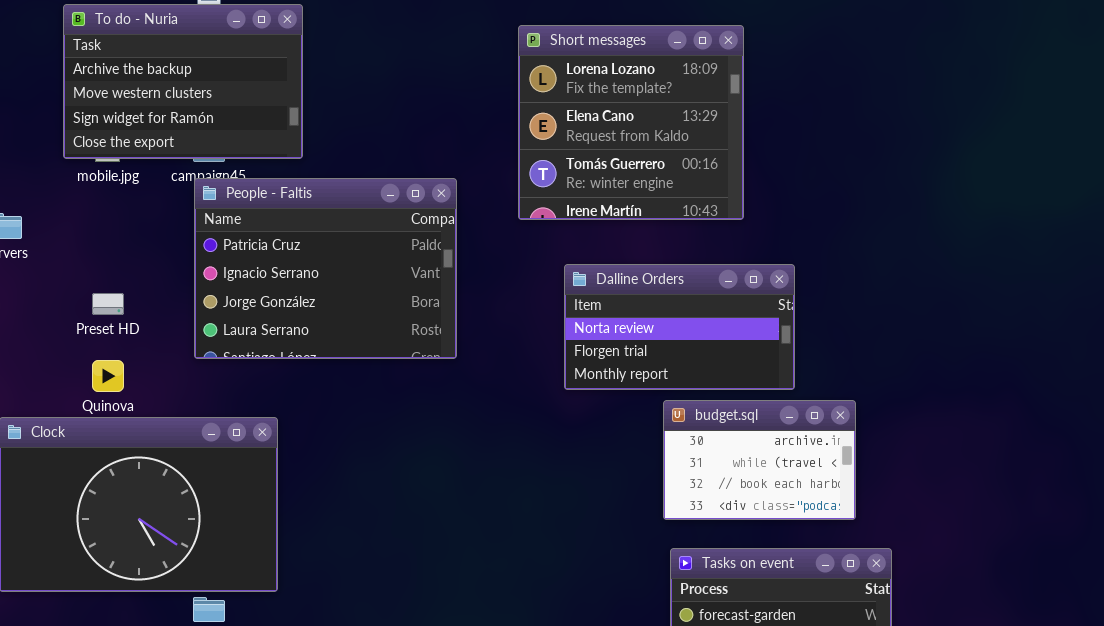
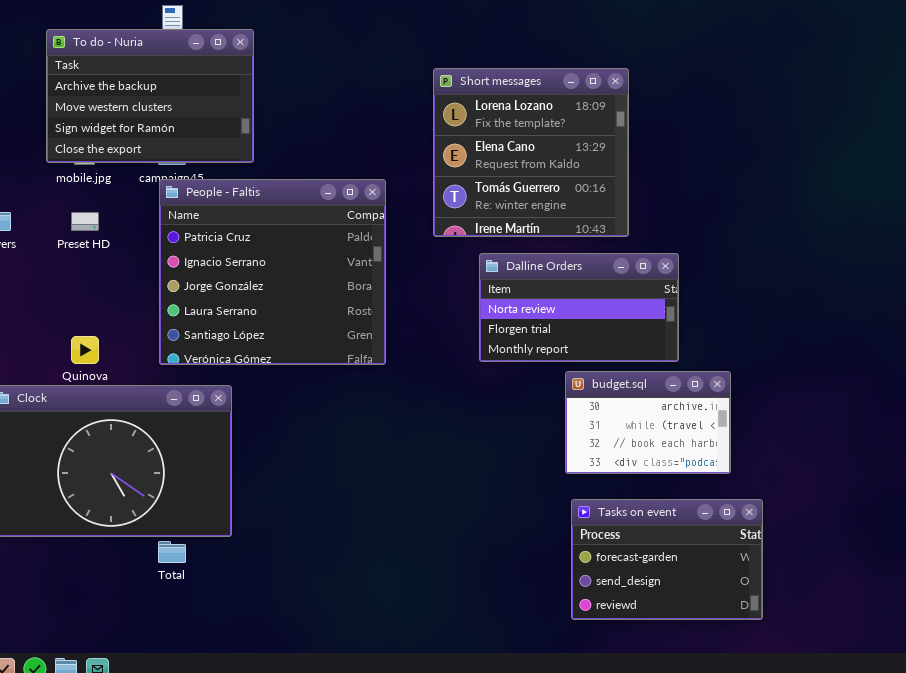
Short messages: [518,25,744,220] -> [433,68,629,237], moved
People - Faltis: [194,178,457,359] -> [159,179,386,365], resized
Preset HD: [92,293,124,315] -> [71,212,99,231], moved

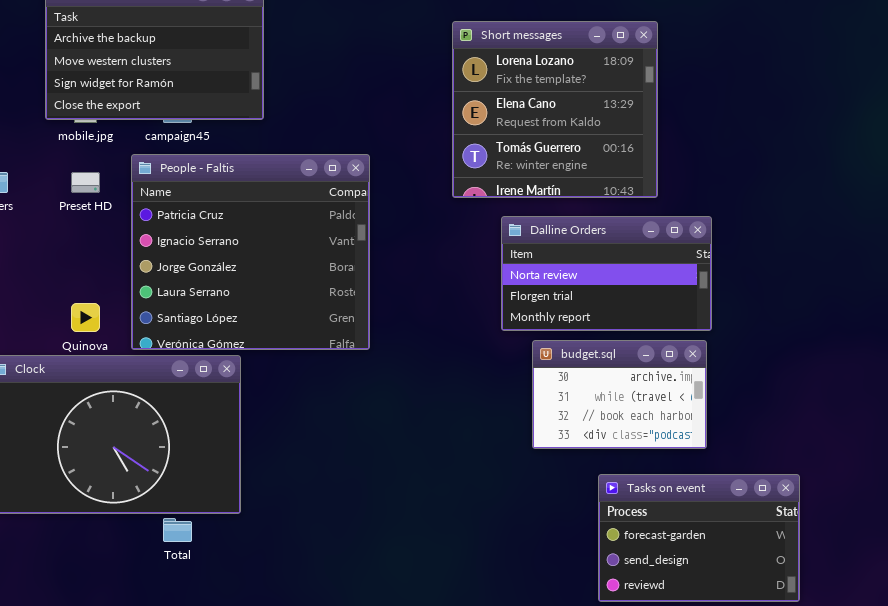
People - Faltis: [159,179,386,365] -> [131,154,370,350], moved
budget.sql: [565,371,731,474] -> [532,340,707,449], moved

